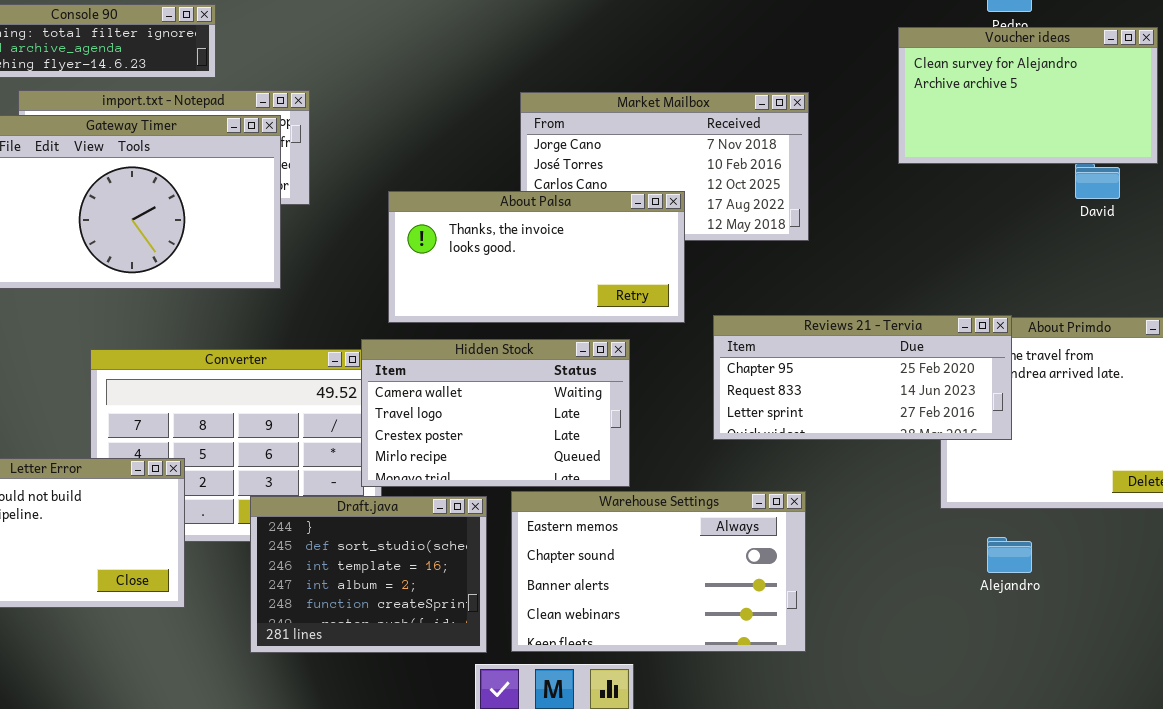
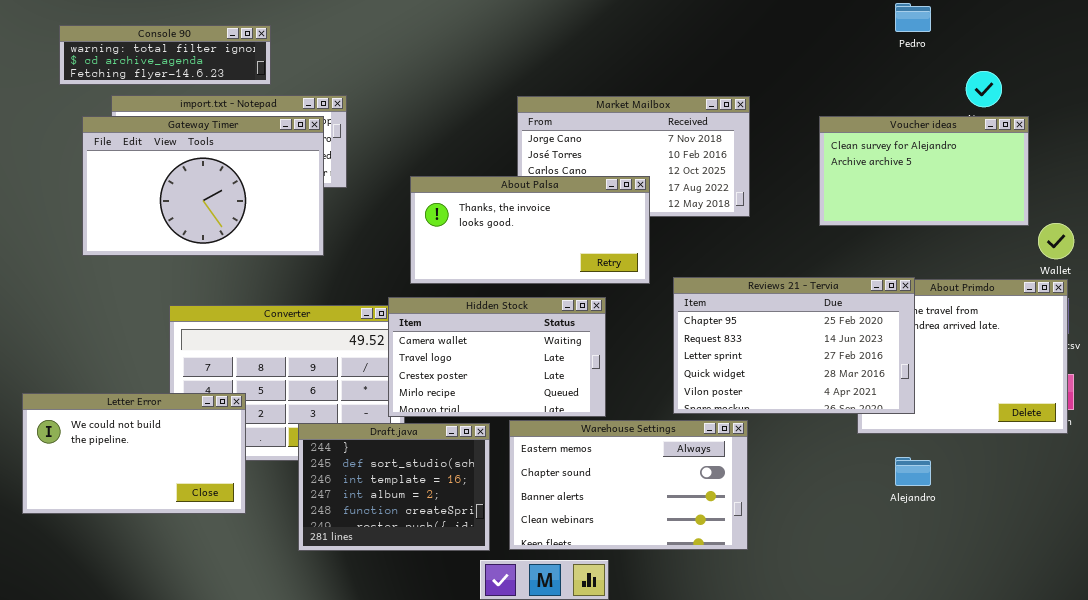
Voucher ideas: [898,27,1158,164] -> [819,116,1029,226], moved
Reviews 21 - Tervia: [713,315,1012,440] -> [673,277,915,414], resized

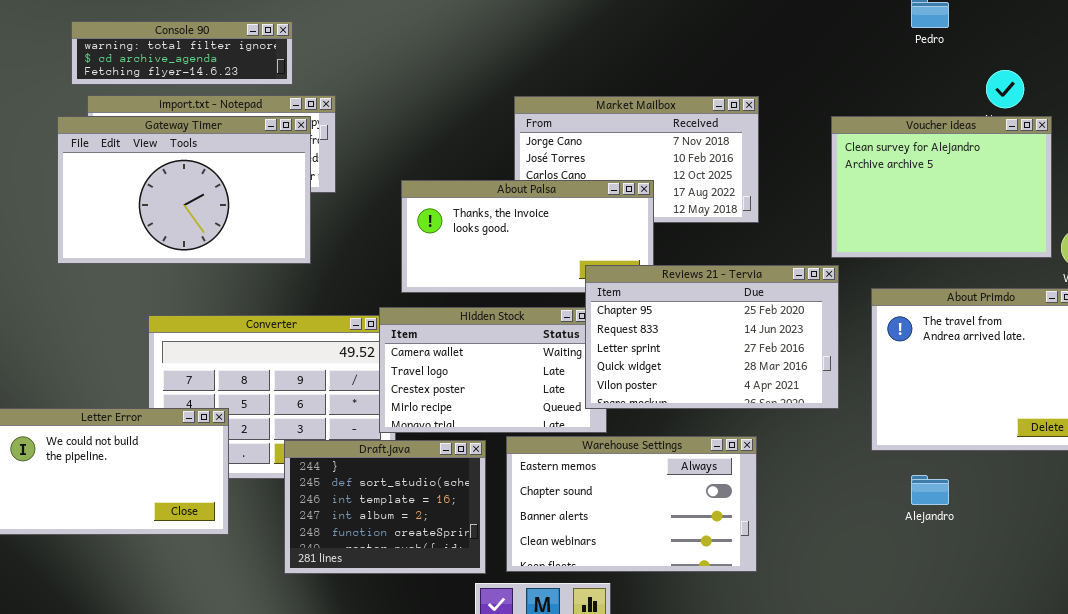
Console 90: [59,25,271,85] -> [71,21,293,85], moved
Voucher ideas: [819,116,1029,226] -> [831,116,1052,258], resized
Reviews 21 - Tervia: [673,277,915,414] -> [585,265,839,409], moved

